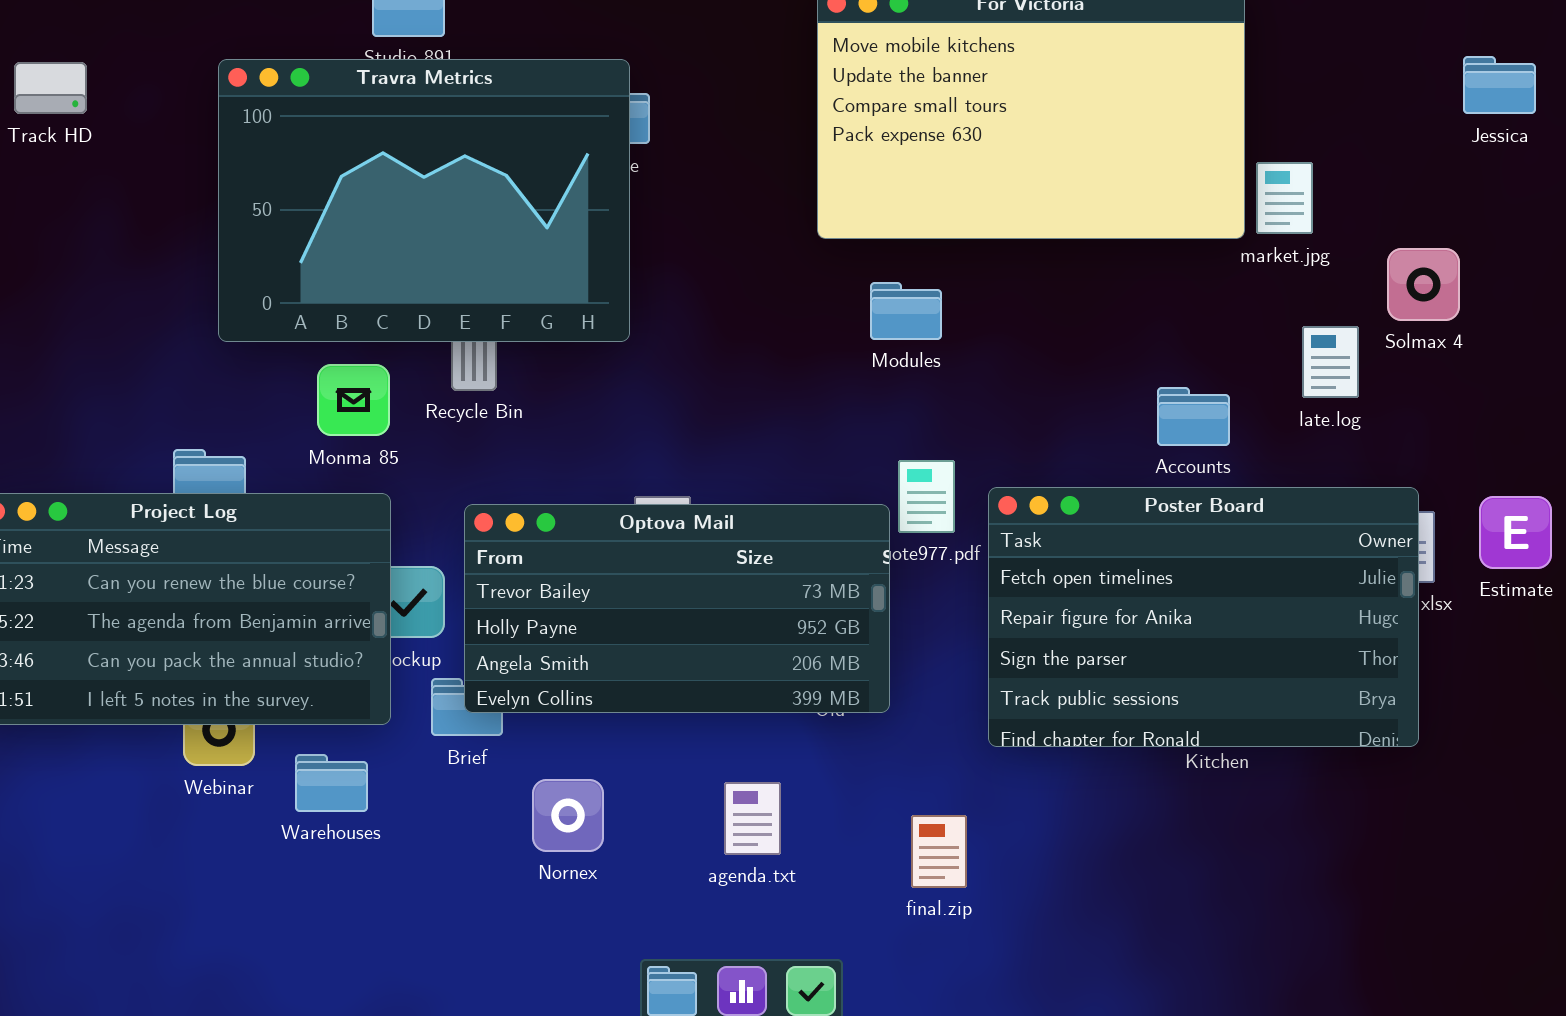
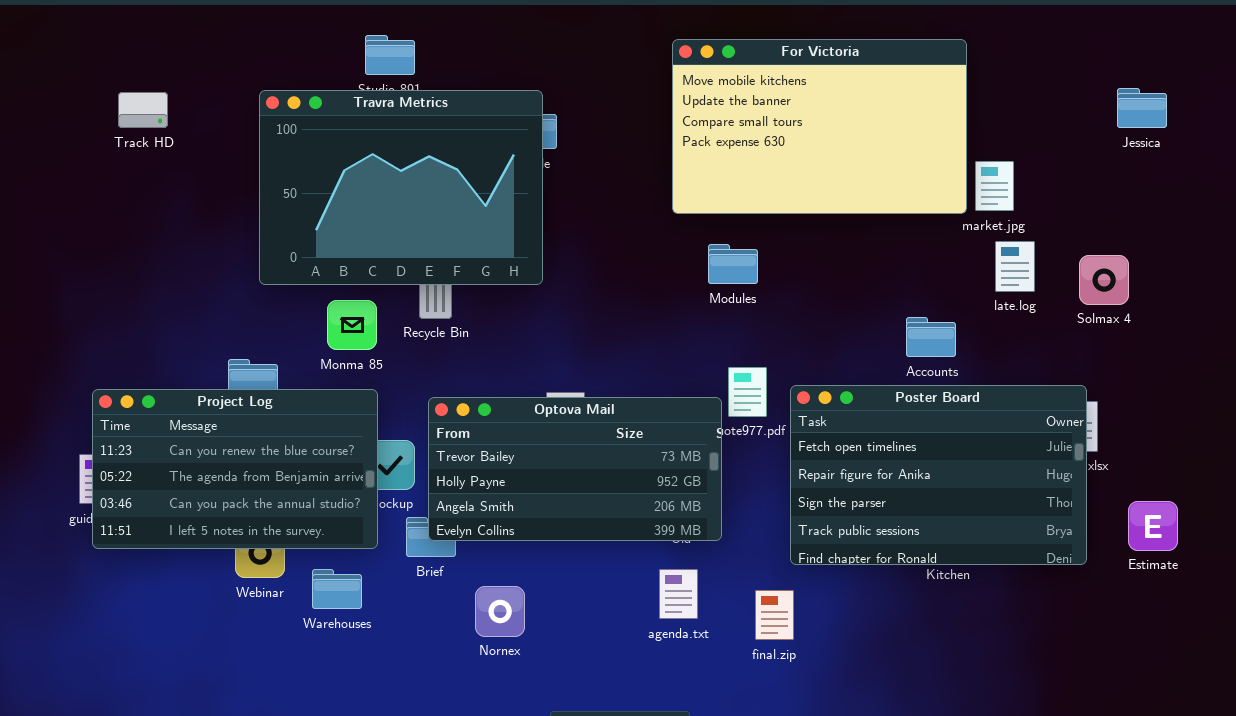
Solmax 4: [1387,248,1460,321] -> [1079,255,1129,305], moved
late.log: [1302,326,1359,398] -> [995,241,1035,292], moved
Estimate: [1479,496,1552,569] -> [1128,501,1178,551], moved
agenda.txt: [724,782,781,855] -> [659,569,698,619], moved
final.zip: [911,815,967,888] -> [755,590,794,640], moved

